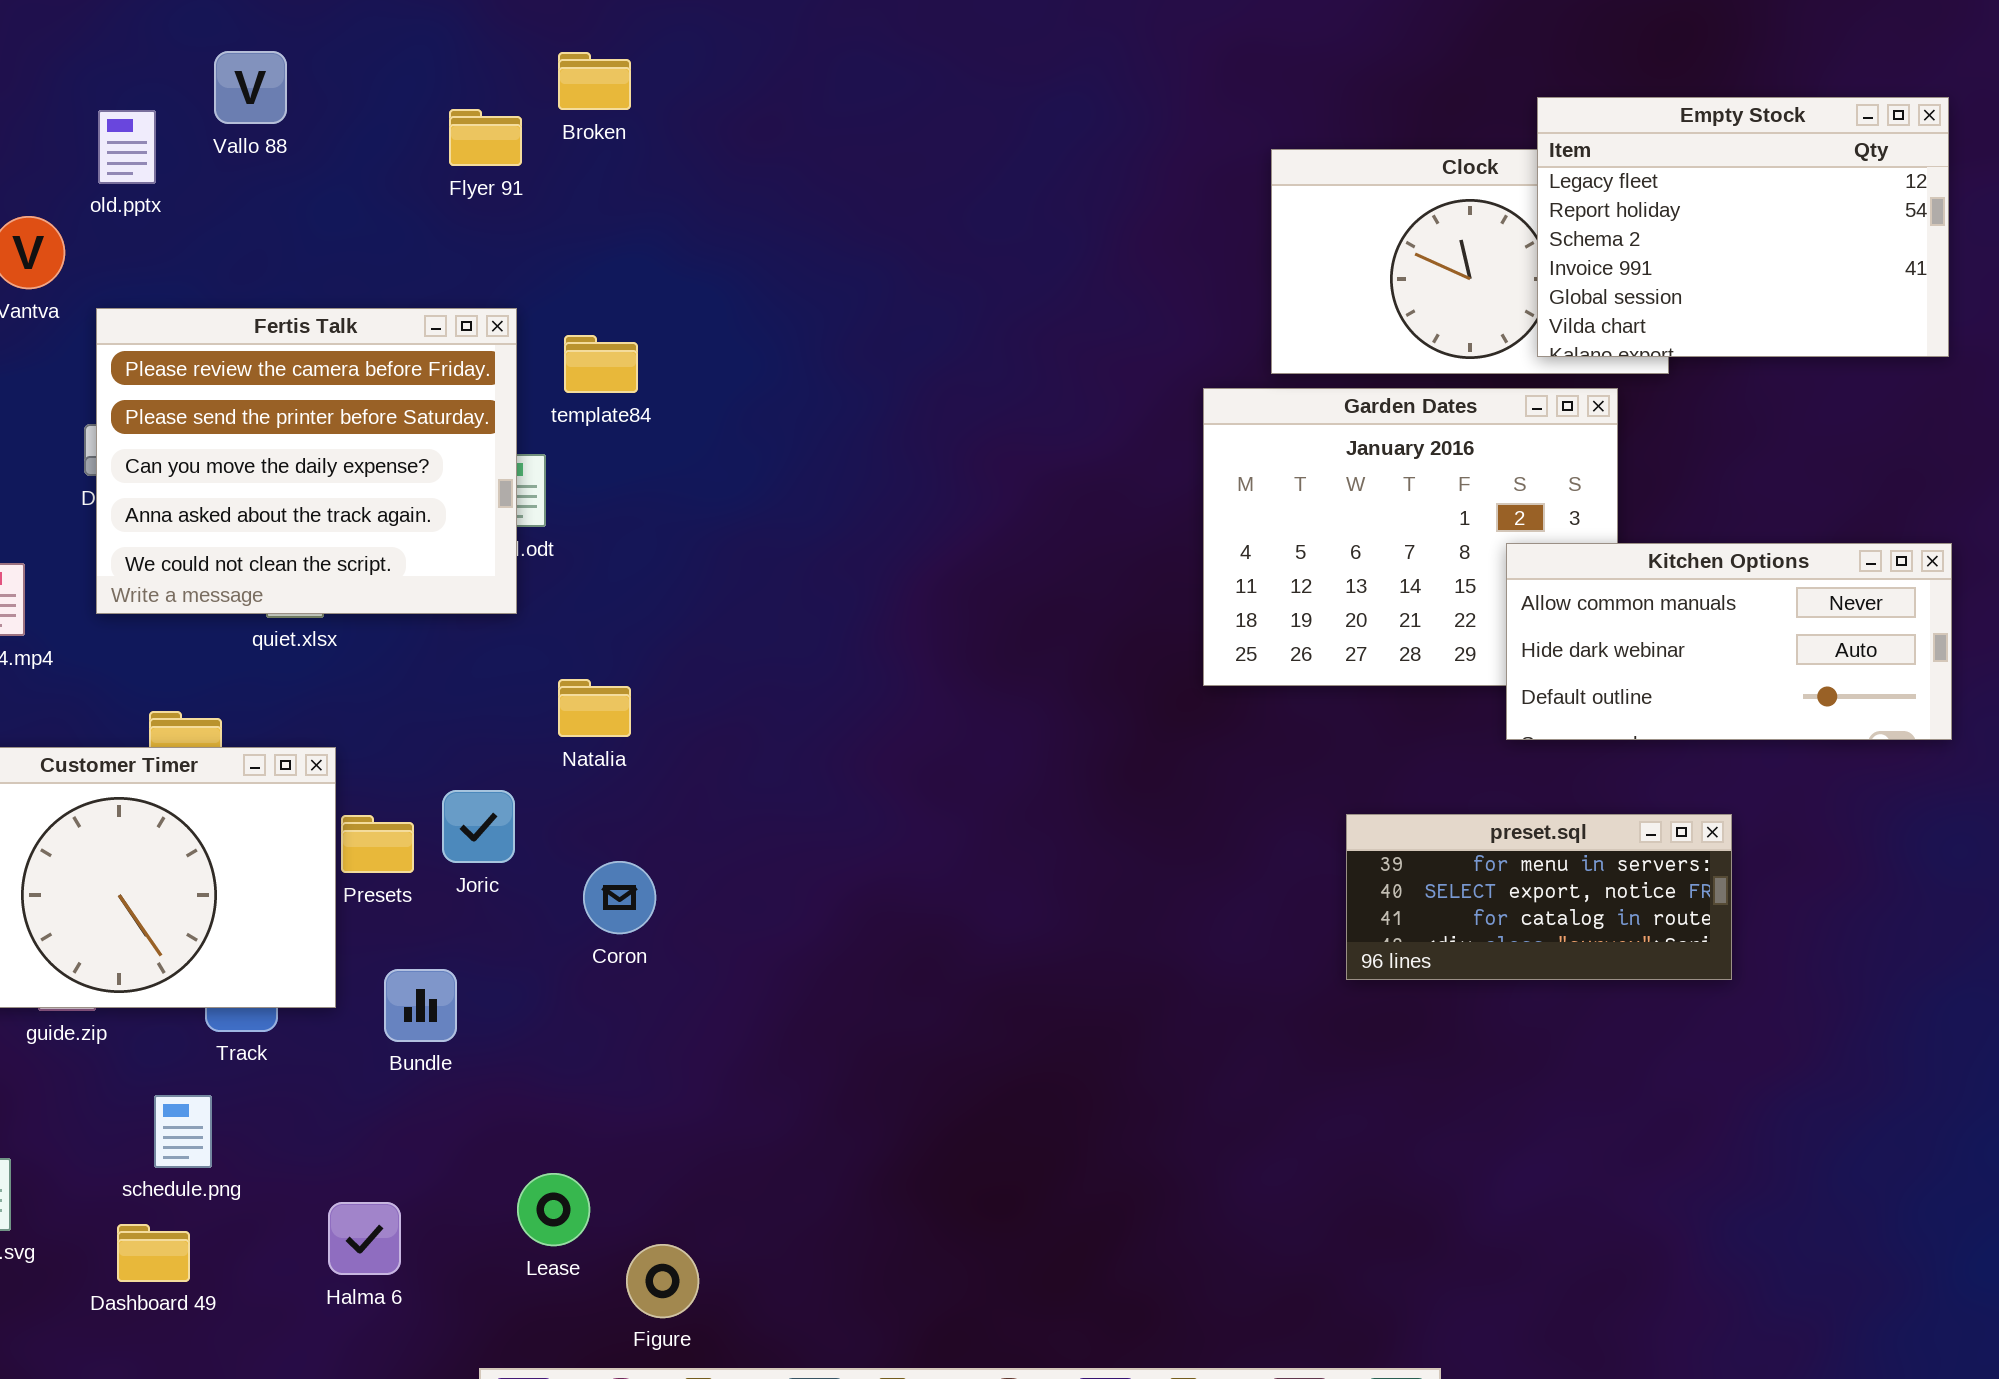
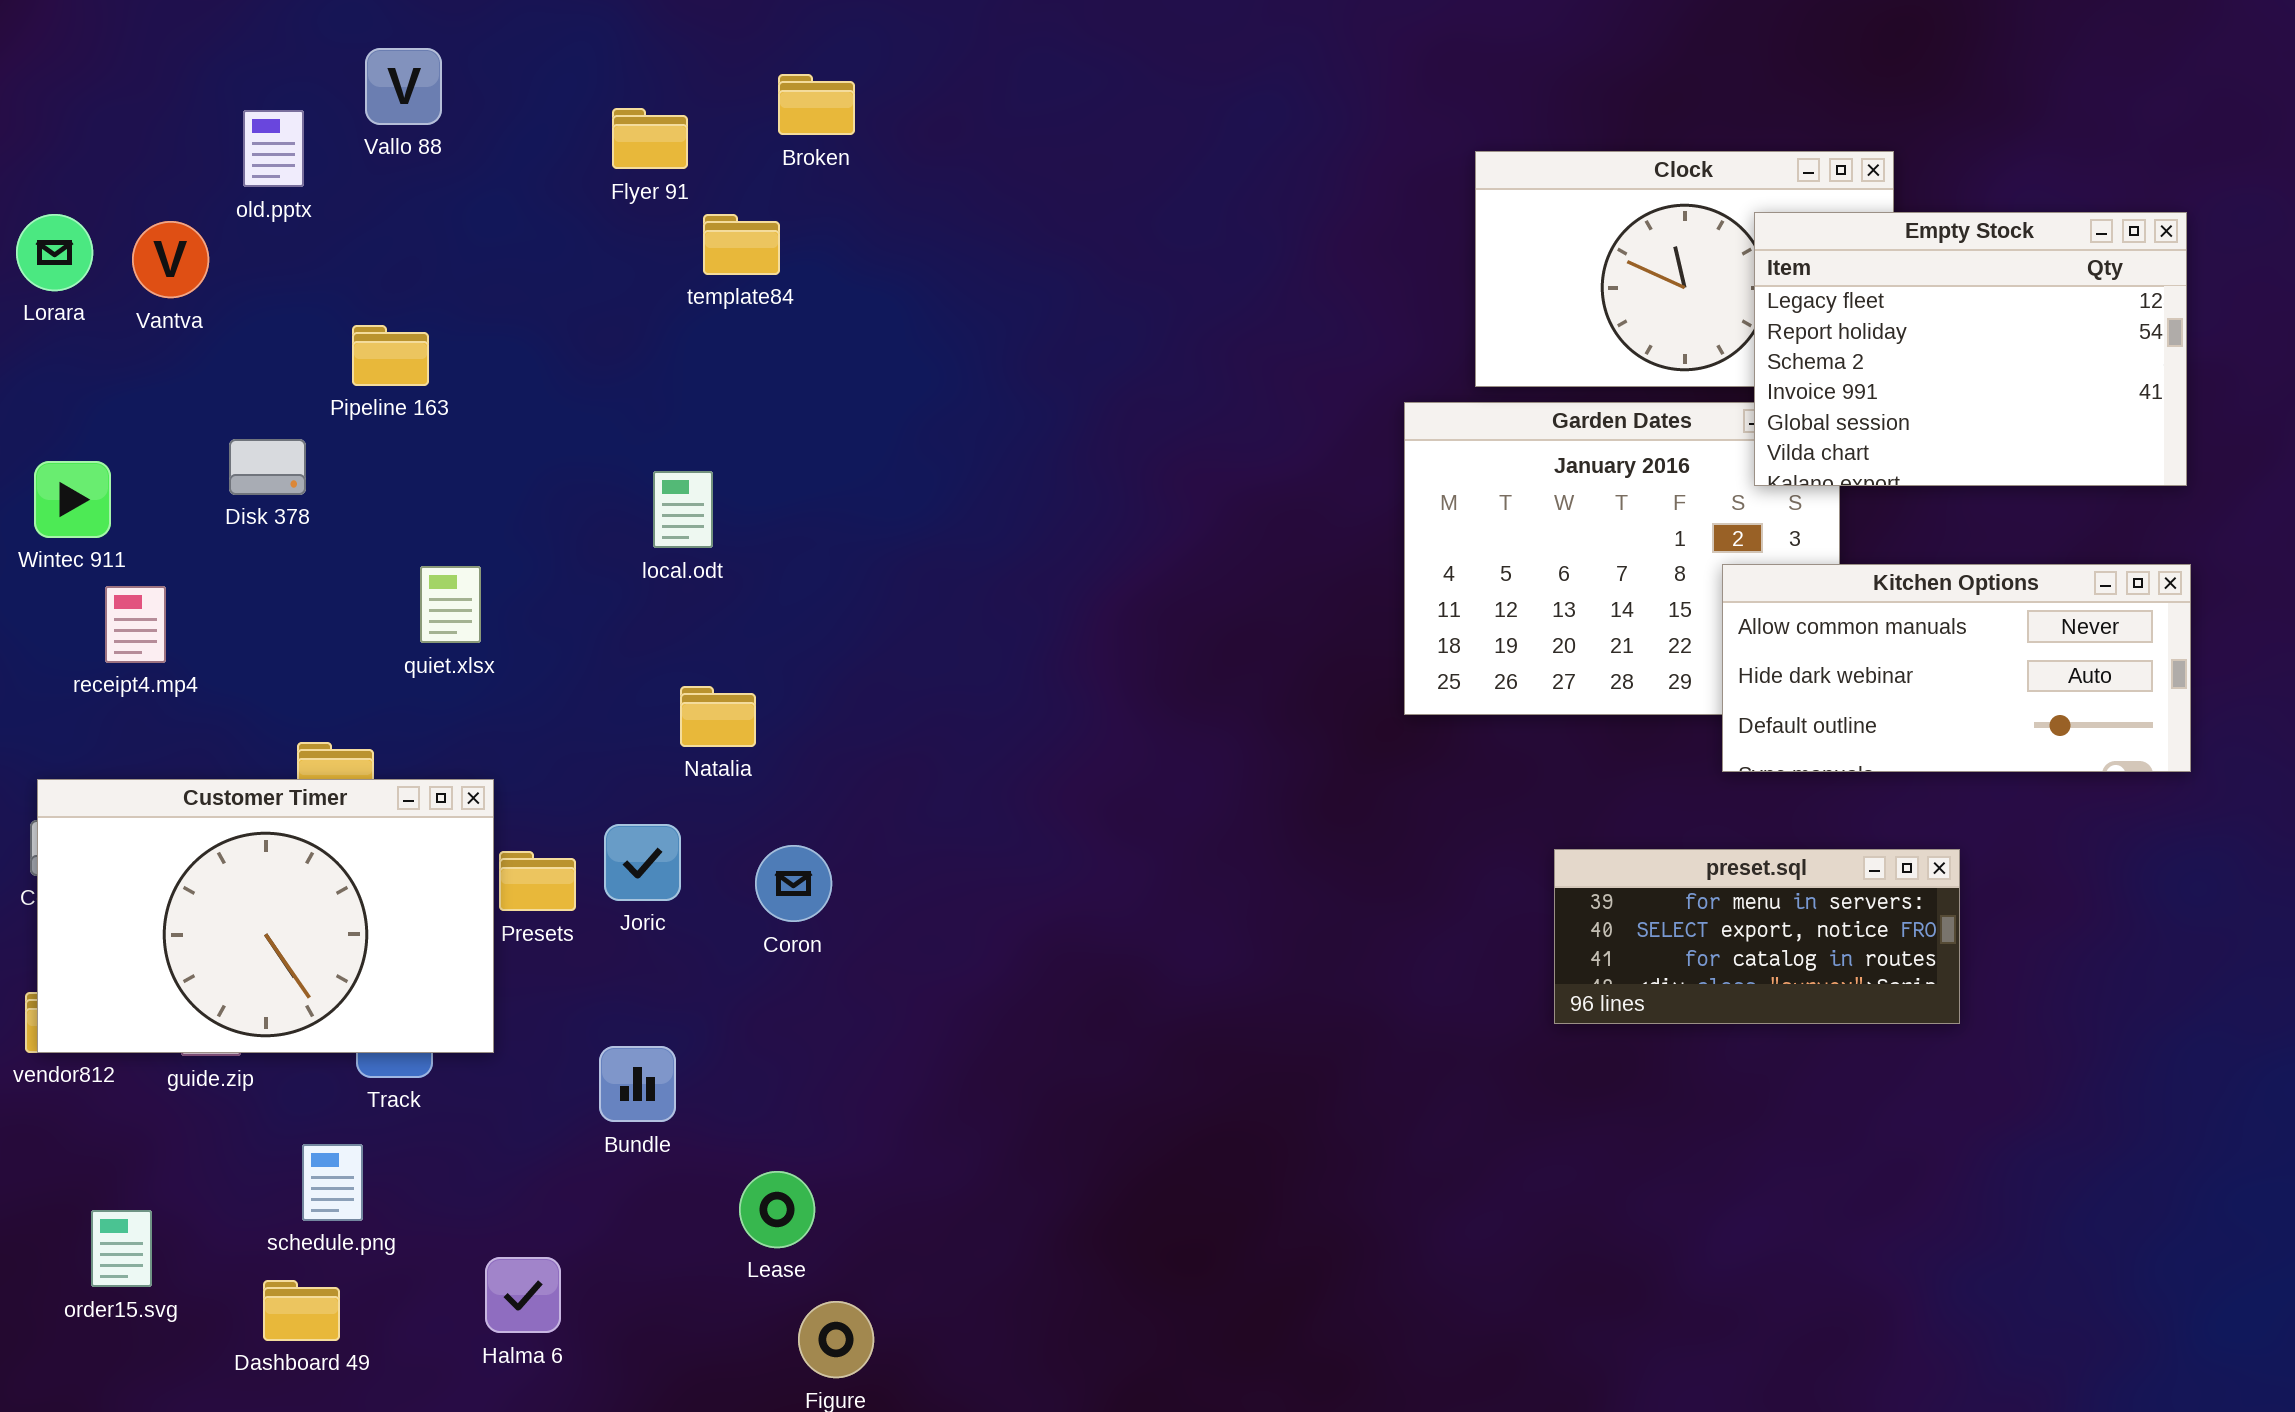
Broken: [558,52,631,110] -> [778,74,855,135], moved
Empty Stock: [1537,97,1949,357] -> [1754,212,2187,486], moved
Fertis Talk: [96,308,517,614] -> none, closed
template84: [564,335,638,393] -> [703,214,780,275], moved
Natalia: [558,679,631,737] -> [680,686,756,747], moved
Coron: [583,861,656,934] -> [755,845,832,922], moved
Bundle: [384,969,457,1042] -> [599,1046,676,1122], moved
Lease: [517,1173,590,1246] -> [739,1171,815,1248], moved

